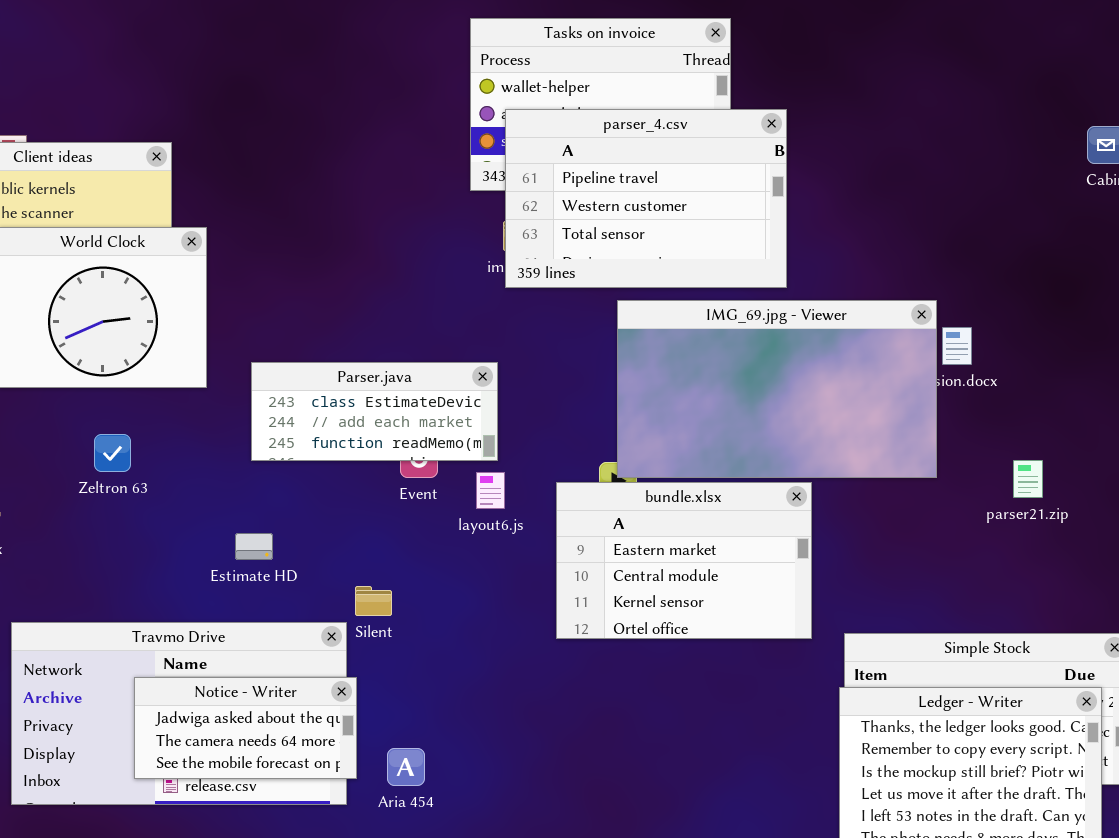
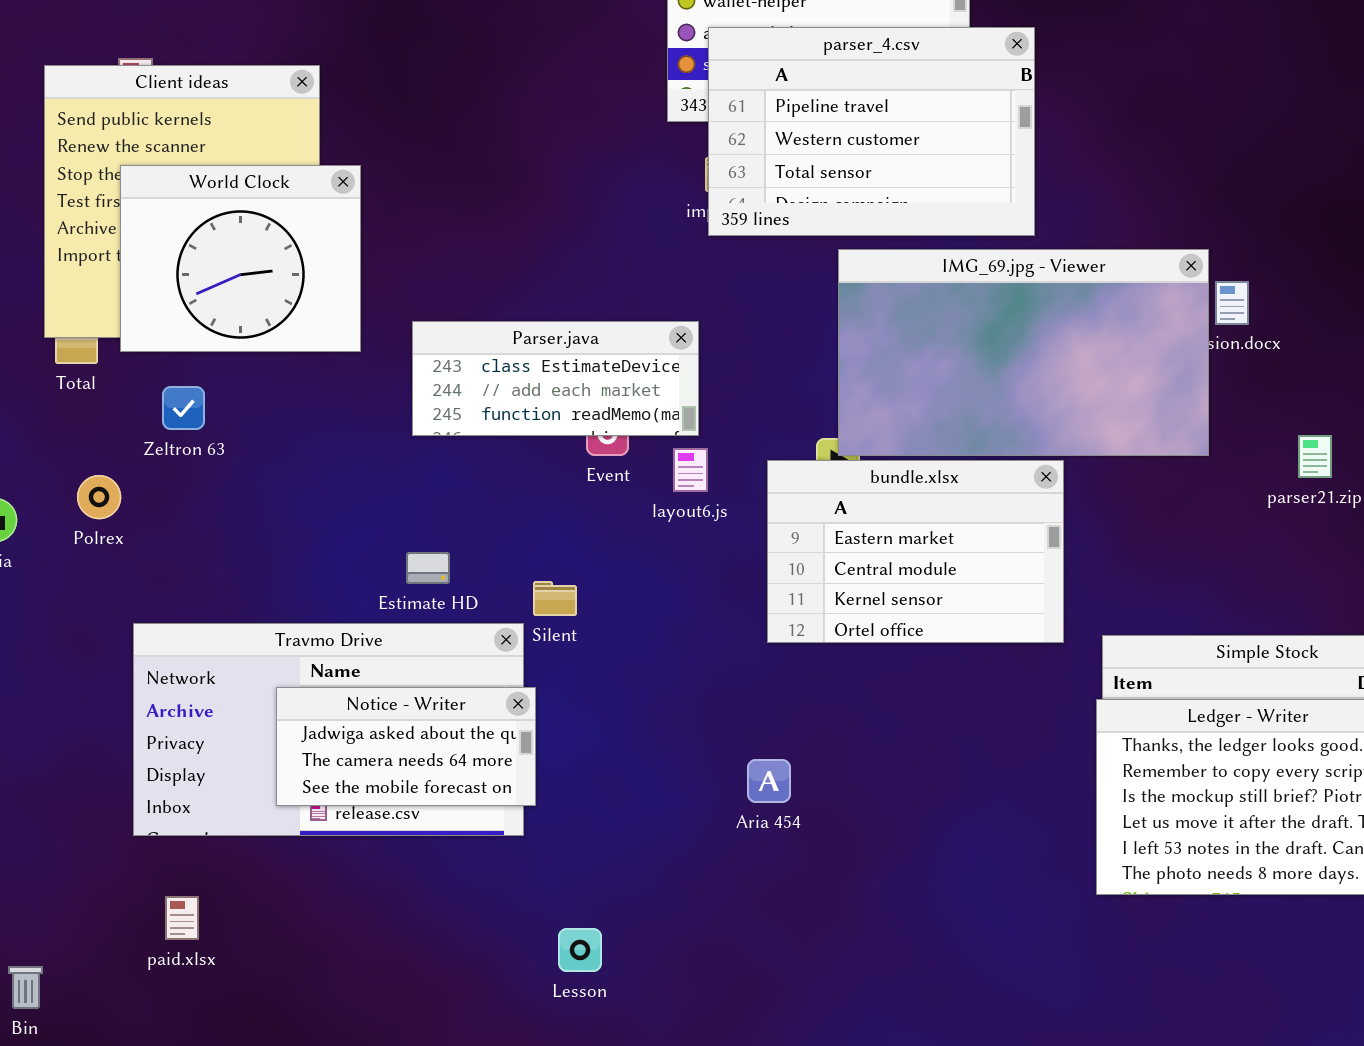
Zeltron 63: [94,434,131,472] -> [162,386,205,430], moved
Estimate HD: [235,533,273,560] -> [406,552,450,584], moved
Aria 454: [387,748,425,786] -> [747,759,791,803], moved

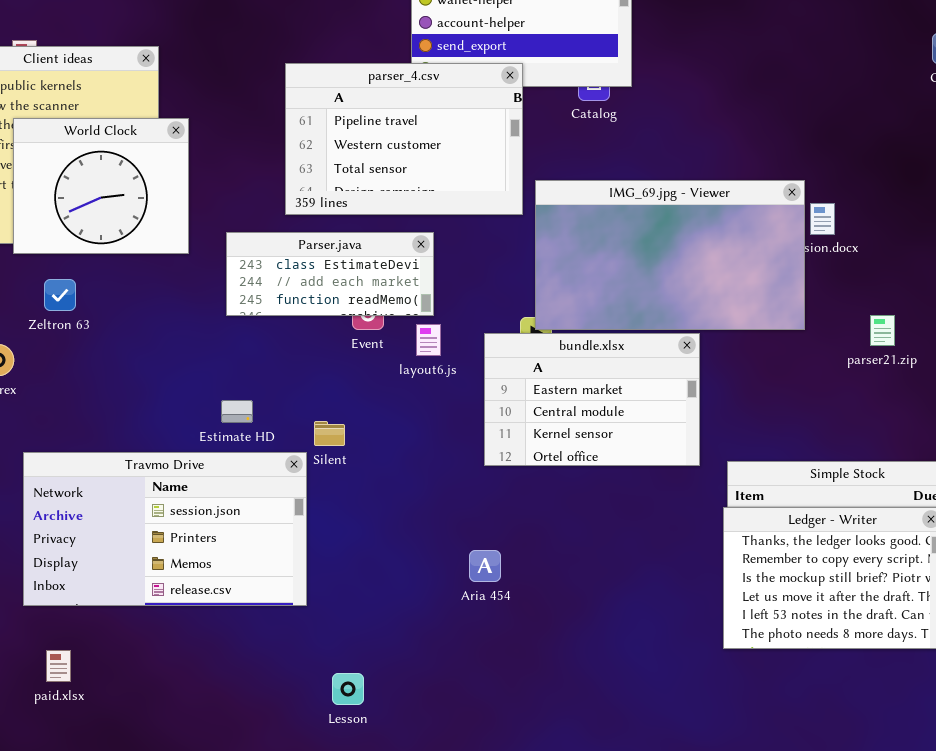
parser_4.csv: [708,27,1035,236] -> [285,63,523,215], moved
Notice - Writer: [276,687,536,806] -> none, closed

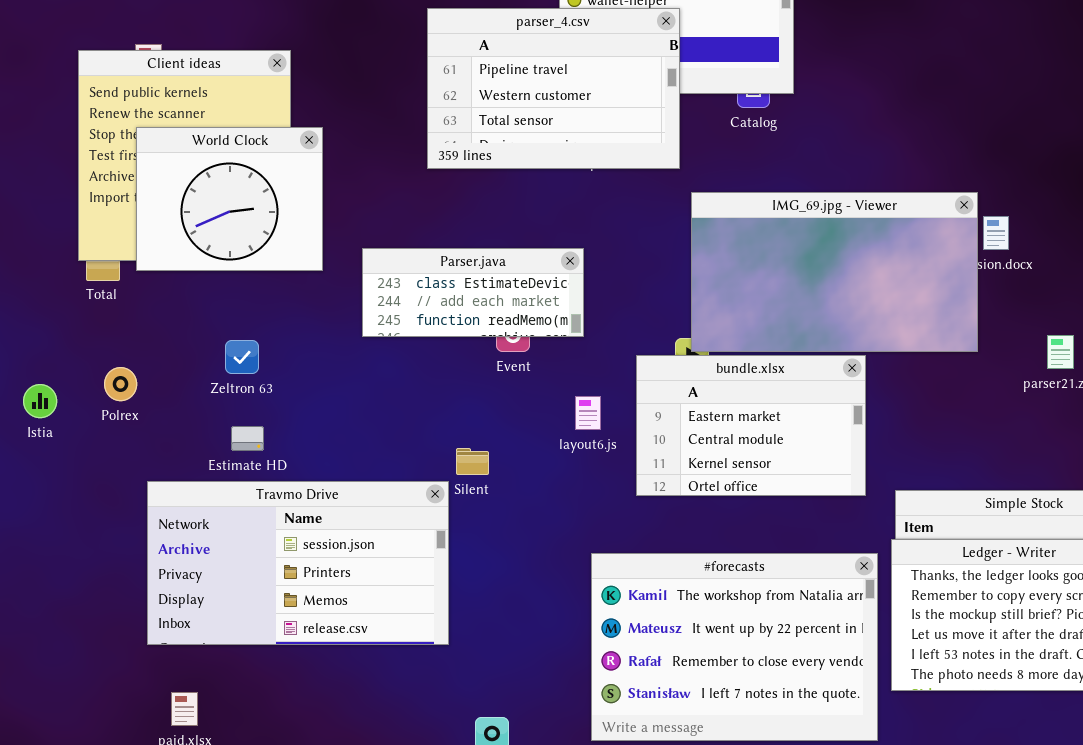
parser_4.csv: [285,63,523,215] -> [427,8,680,169], moved
Zeltron 63: [44,279,76,311] -> [225,340,259,374], moved
layout6.js: [416,324,441,356] -> [575,396,601,430], moved
Estimate HD: [221,400,253,423] -> [231,426,264,451], moved
#forecasts: none -> [591,553,878,741], opened

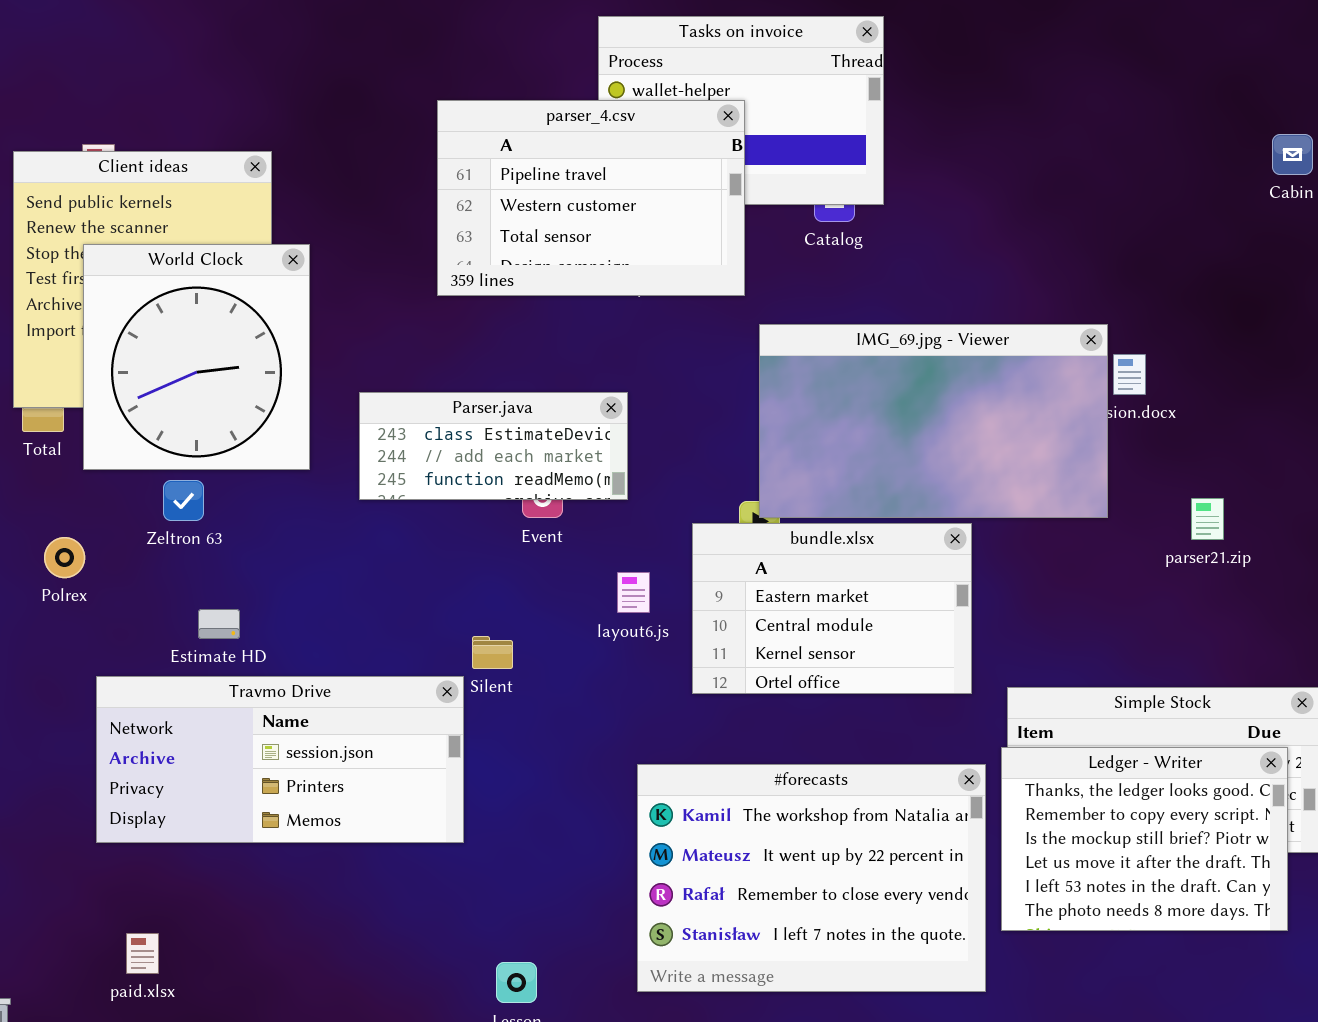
World Clock: [136,127,323,271] -> [83,244,310,470], resized
Zeltron 63: [225,340,259,374] -> [163,480,204,521], moved
Travmo Drive: [147,481,449,645] -> [96,676,464,843], resized

